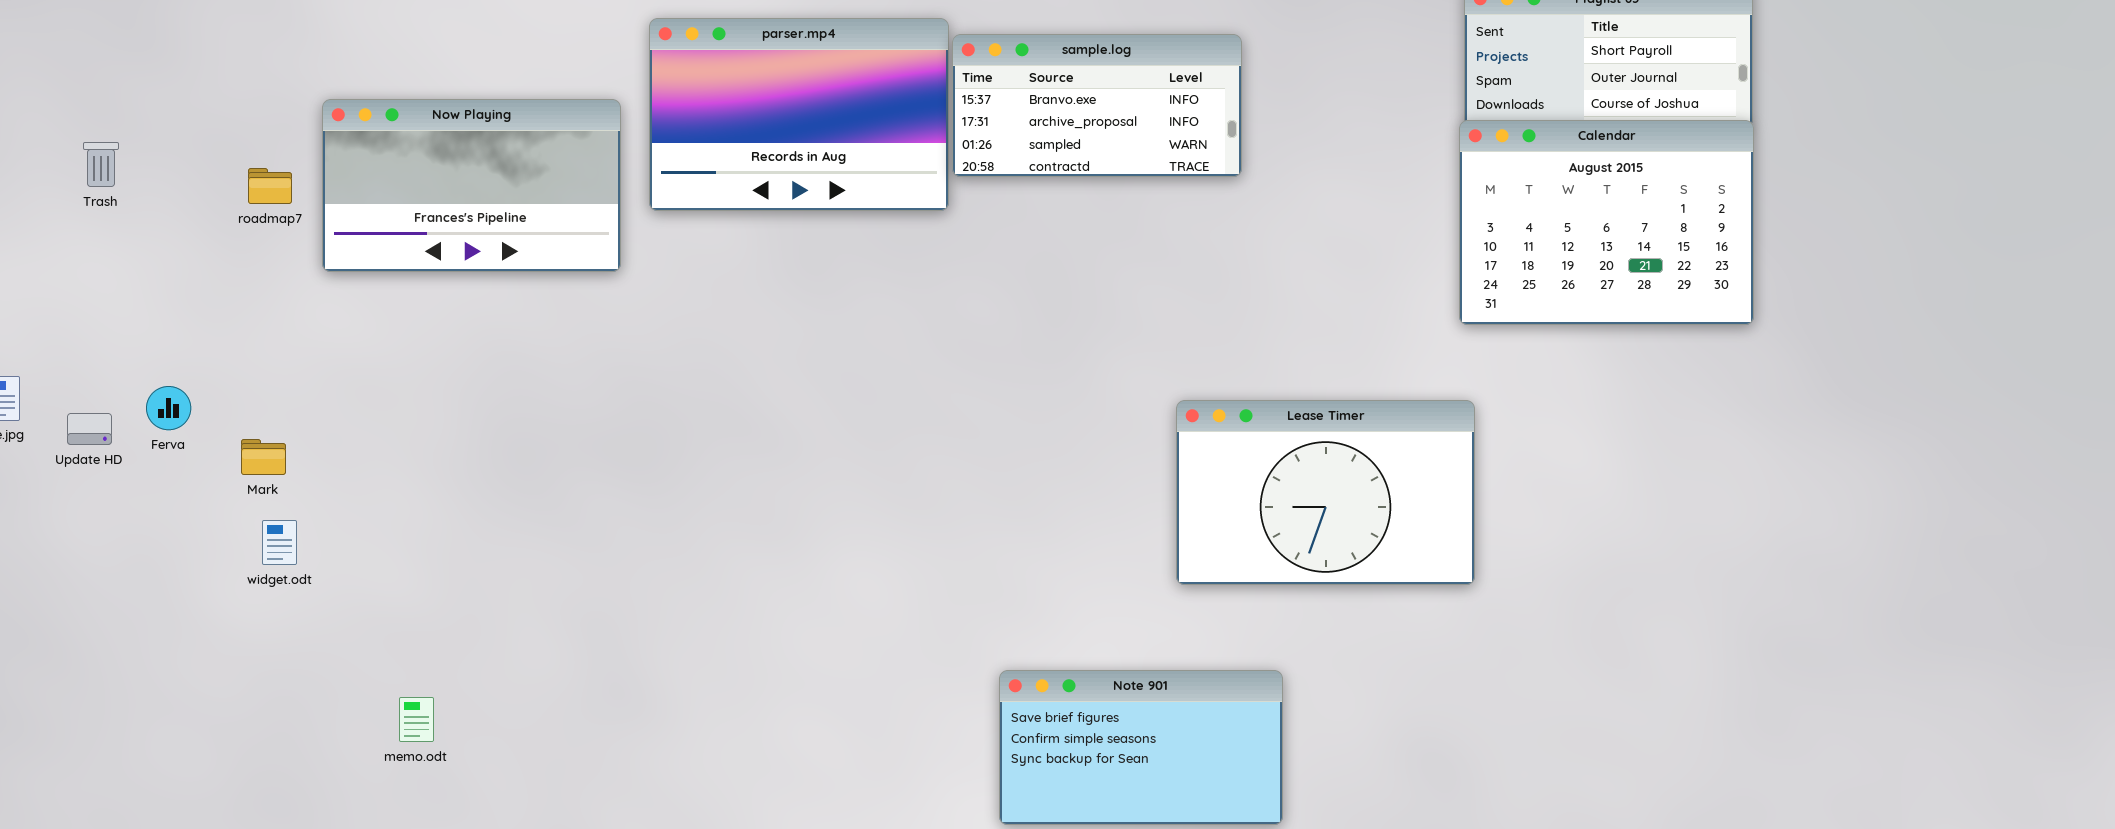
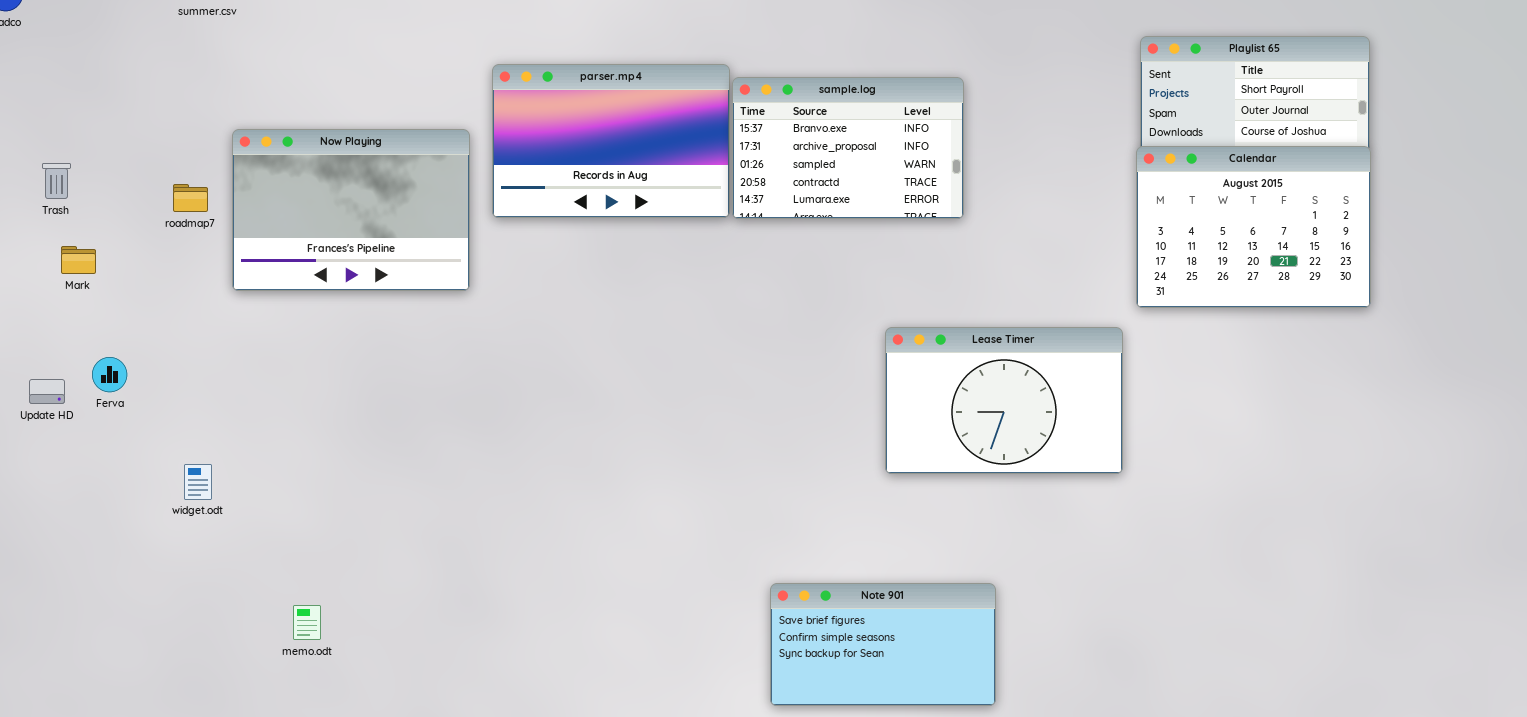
sample.log: [952,34,1242,177] -> [732,77,964,219], resized
Now Playing: [322,99,621,272] -> [232,129,470,291], resized
Lease Timer: [1176,400,1475,585] -> [885,327,1123,474], moved
Mark: [241,439,286,475] -> [61,246,96,274], moved

